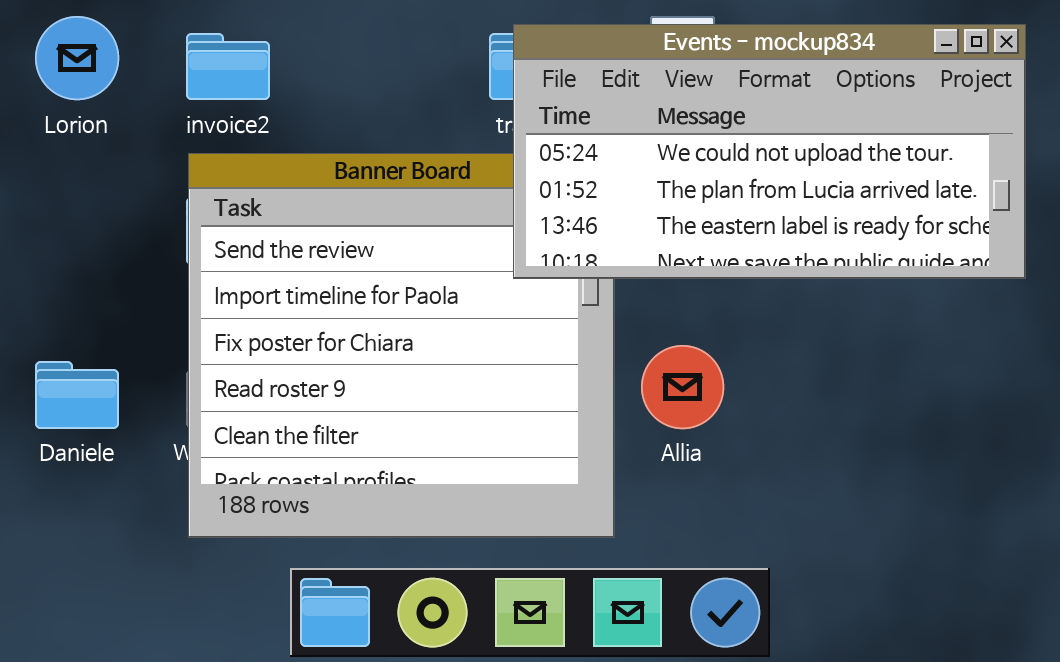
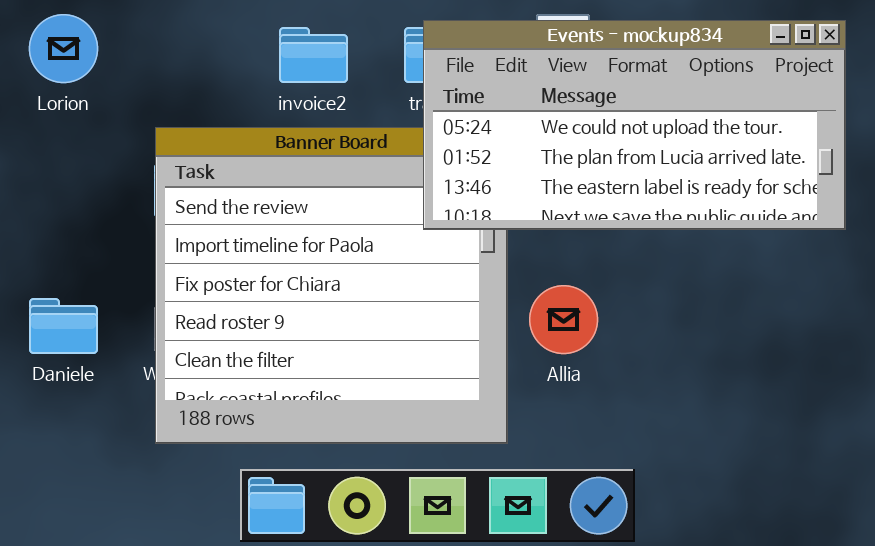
invoice2: [186,33,270,100] -> [279,27,348,83], moved

